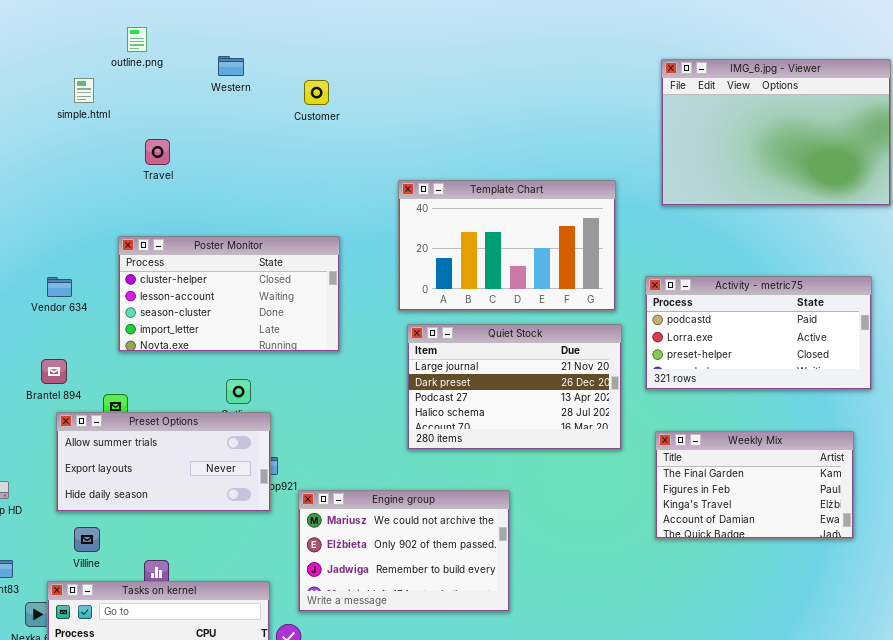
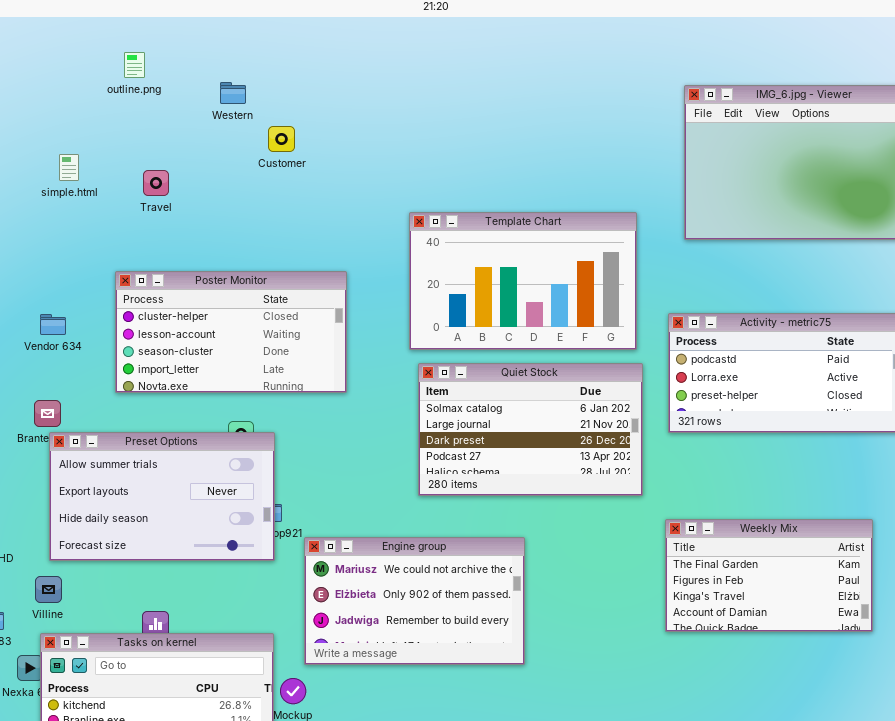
simple.html: [74,78,94,103] -> [59,154,79,181], moved
Customer: [304,80,329,105] -> [268,126,295,152], moved
Quiet Stock: [407,324,622,450] -> [418,363,643,496], scrolled up 1 row
Preset Options: [56,412,271,512] -> [49,432,275,561], resized
Weekly Mix: [655,431,854,539] -> [665,519,873,632], moved
Villine: [74,527,100,552] -> [35,576,62,603], moved

